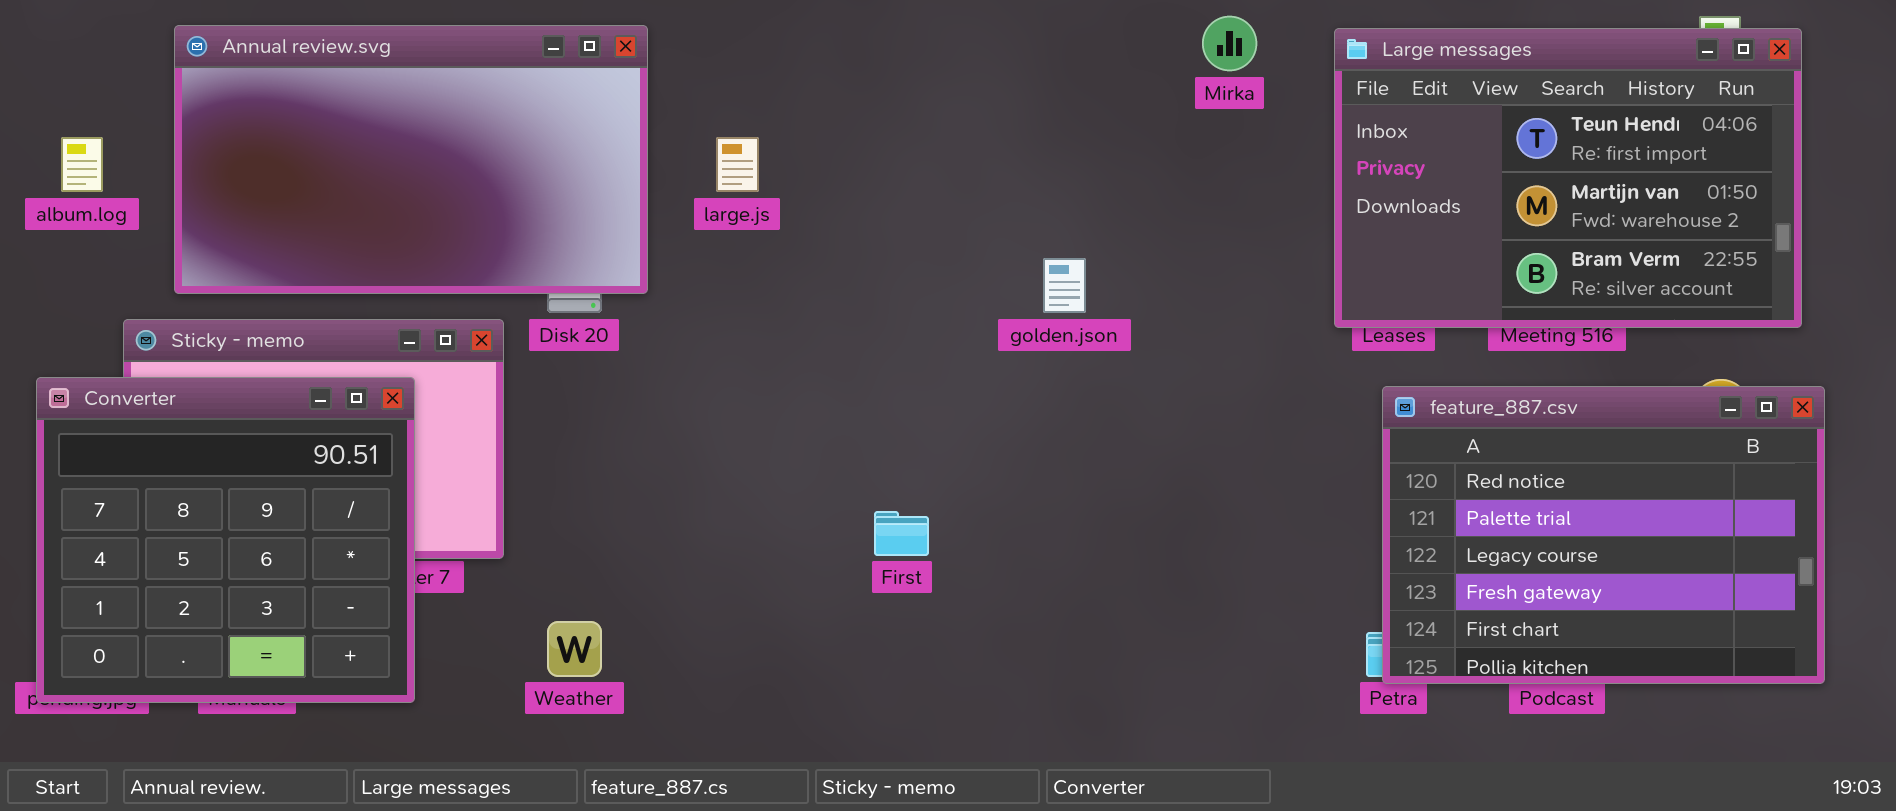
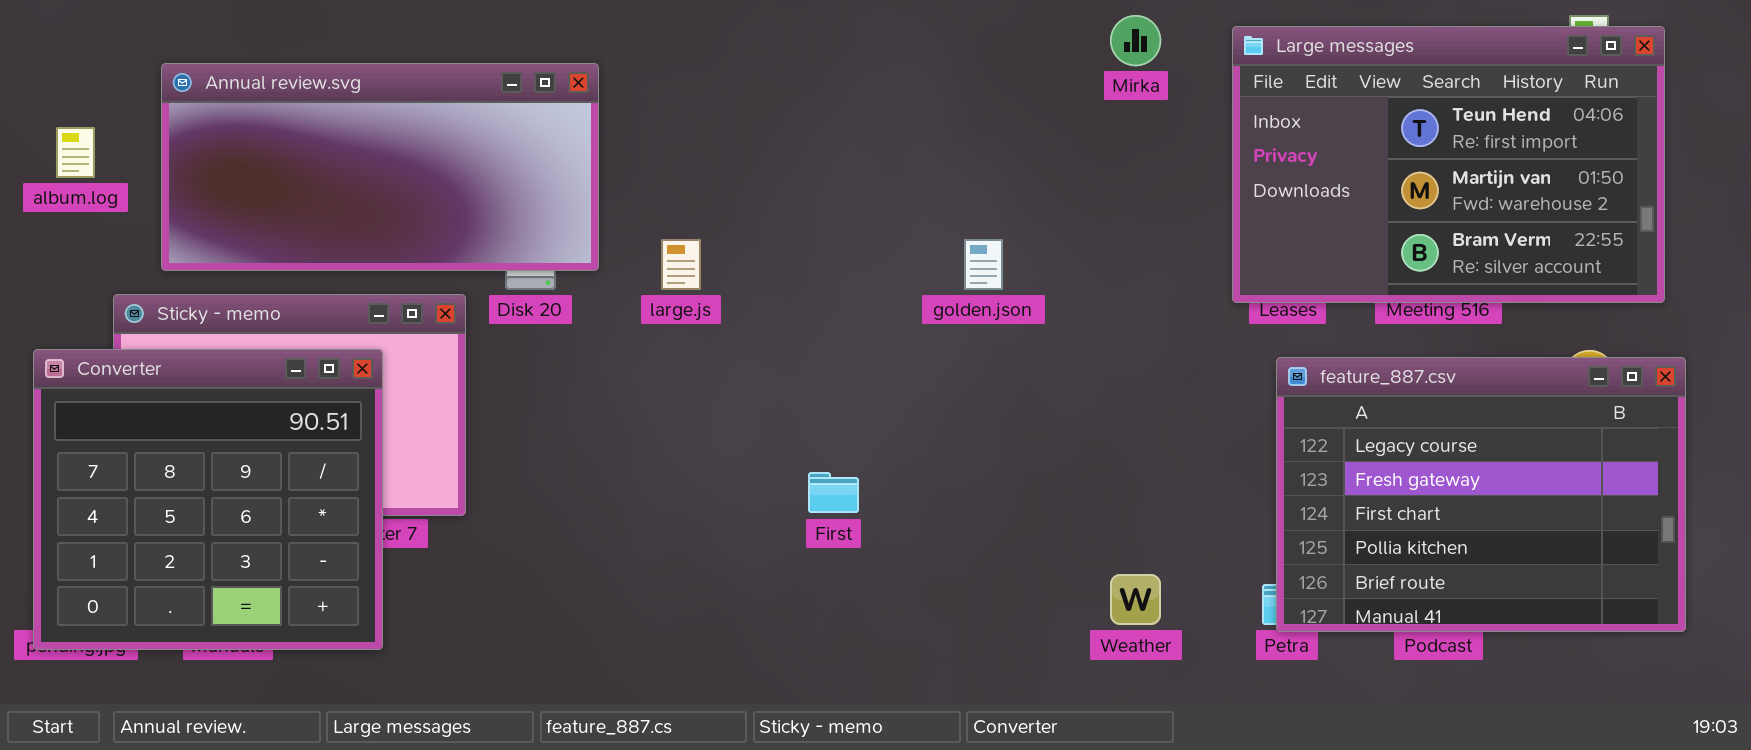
Annual review.svg: [174,25,648,294] -> [161,63,599,271], resized
large.js: [716,137,759,192] -> [661,239,701,290], moved
feature_887.csv: [1382,386,1825,684] -> [1276,357,1686,632], scrolled down 2 rows
Weather: [547,621,602,677] -> [1110,574,1161,625], moved

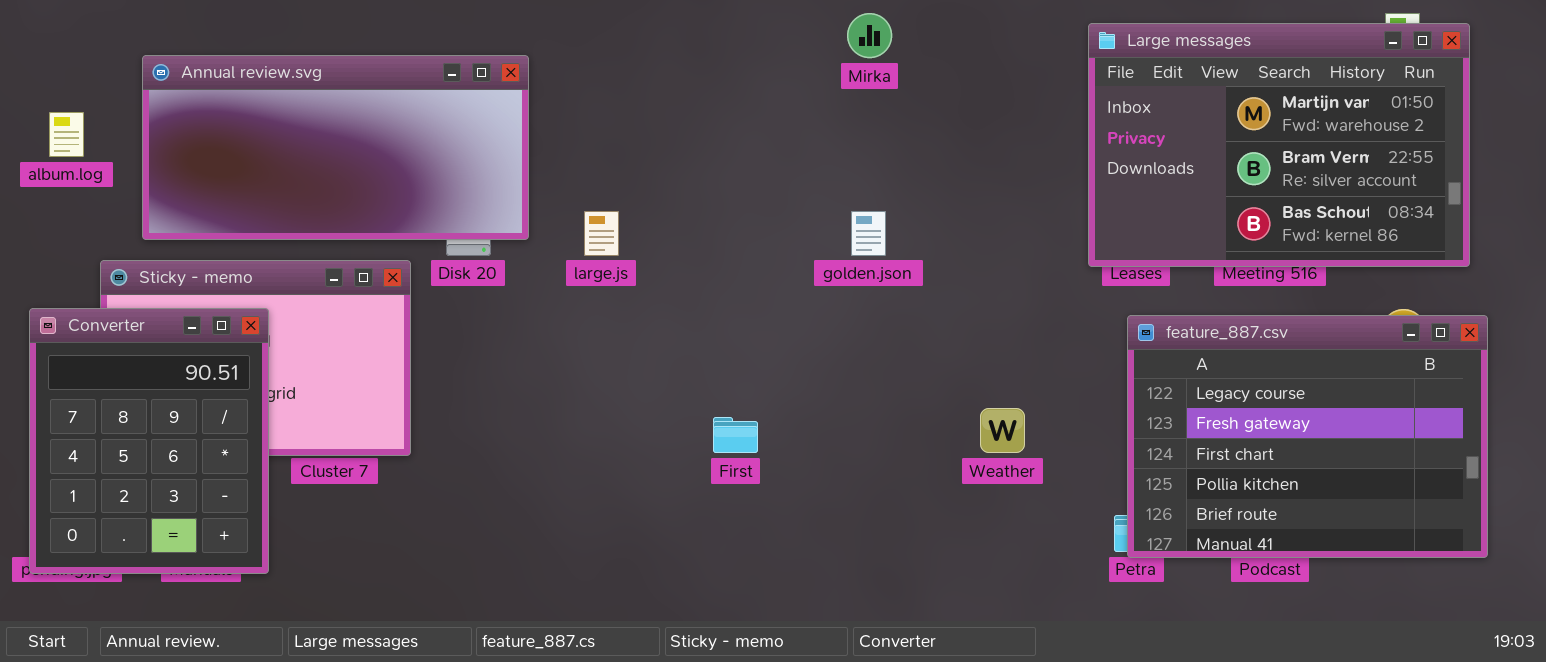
Mirka: [1110,15,1161,66] -> [847,13,892,58], moved
Large messages: [1232,26,1665,303] -> [1088,23,1470,267], scrolled down 1 row
Converter: [33,349,383,650] -> [29,308,269,574], resized
Weather: [1110,574,1161,625] -> [980,408,1025,453], moved

